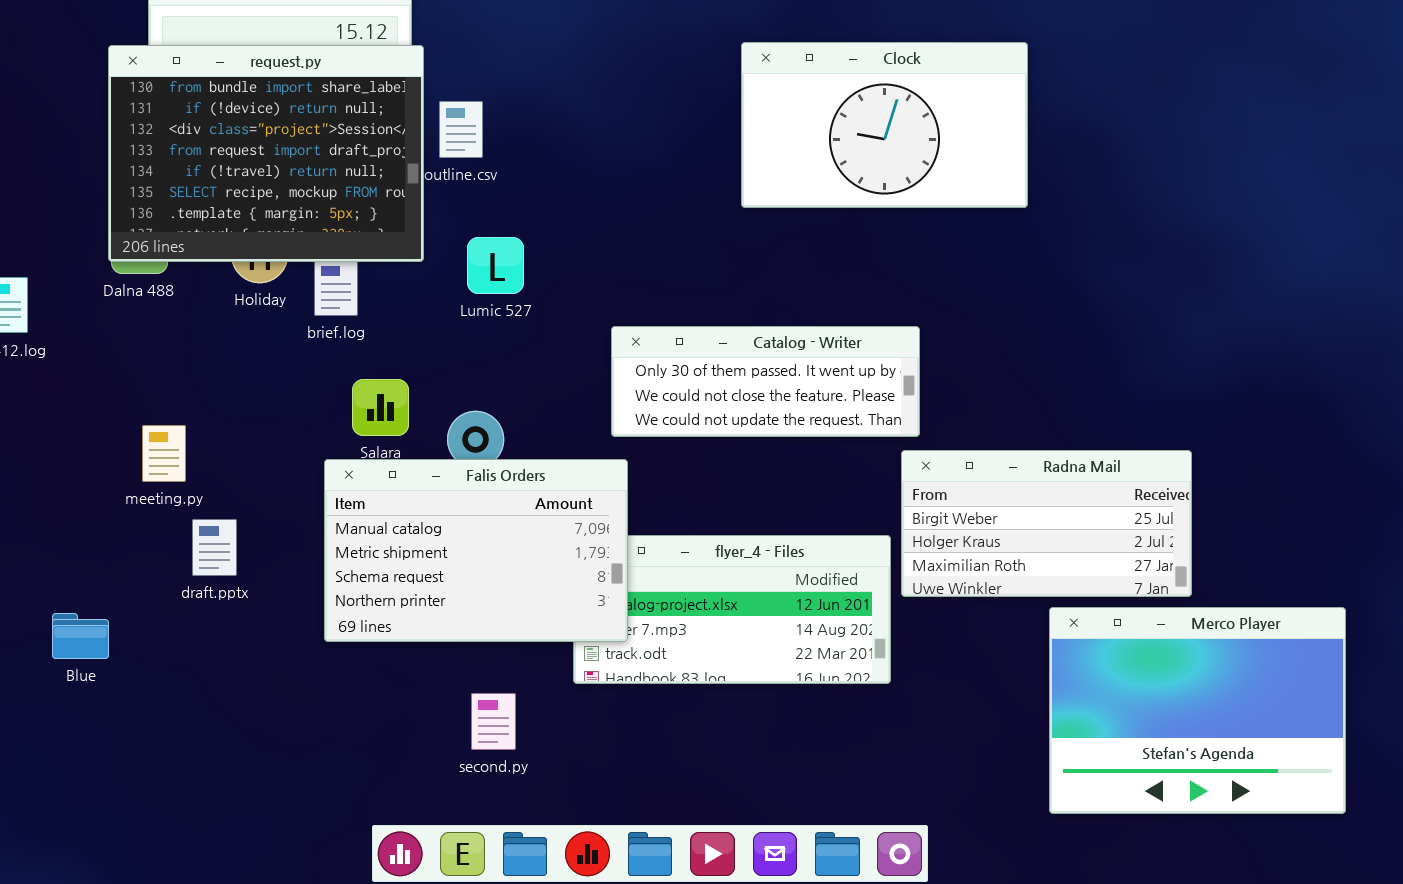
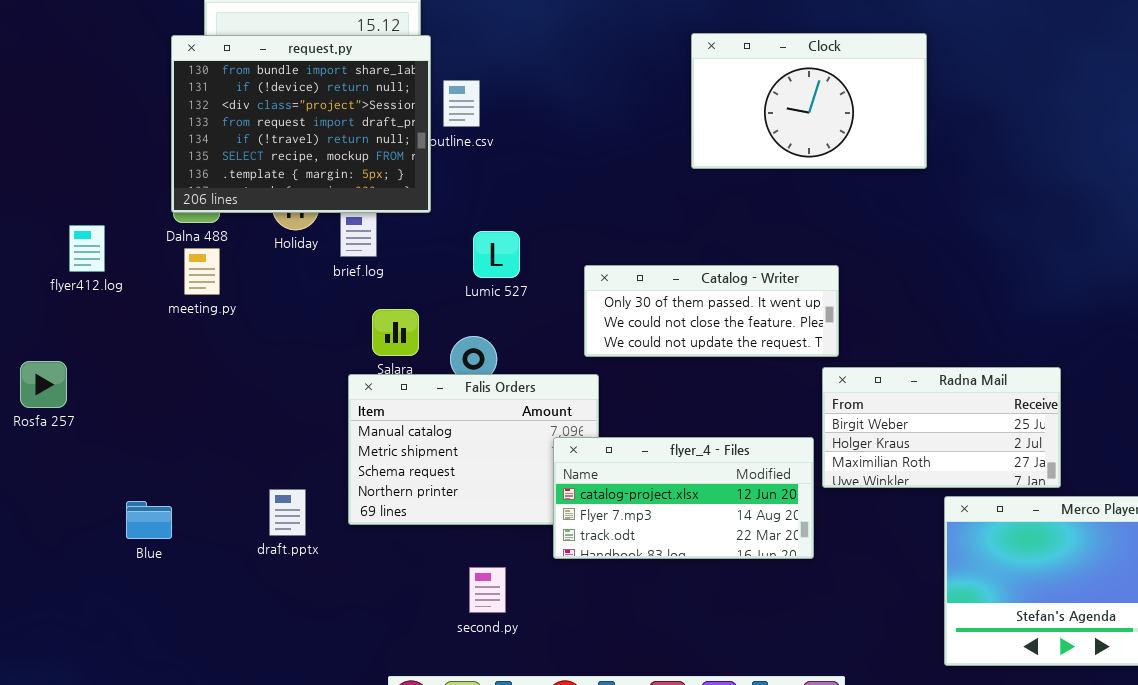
Lumic 527: [467,237,524,294] -> [473,231,520,278], moved
meeting.py: [142,425,186,482] -> [184,248,220,295], moved
draft.pptx: [192,519,237,576] -> [269,489,306,536], moved
flyer_4 - Files: [573,535,891,684] -> [553,437,814,559], raised

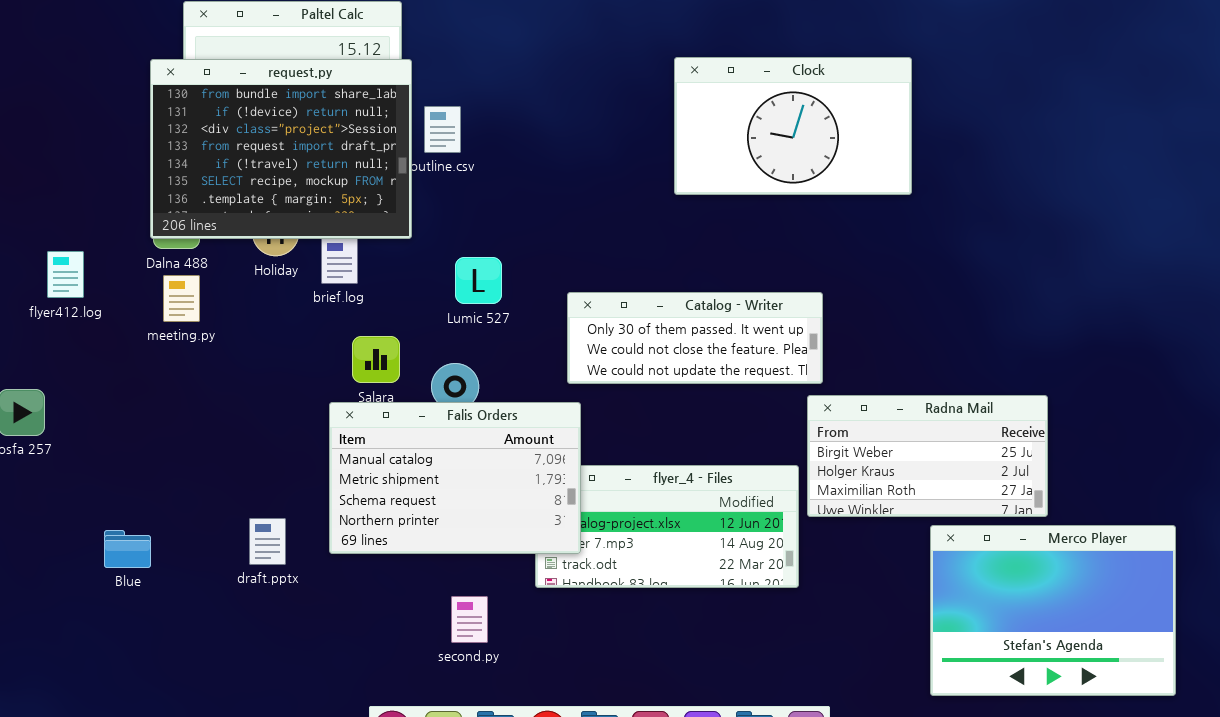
Falis Orders: [348,374,599,525] -> [329,402,581,554], raised

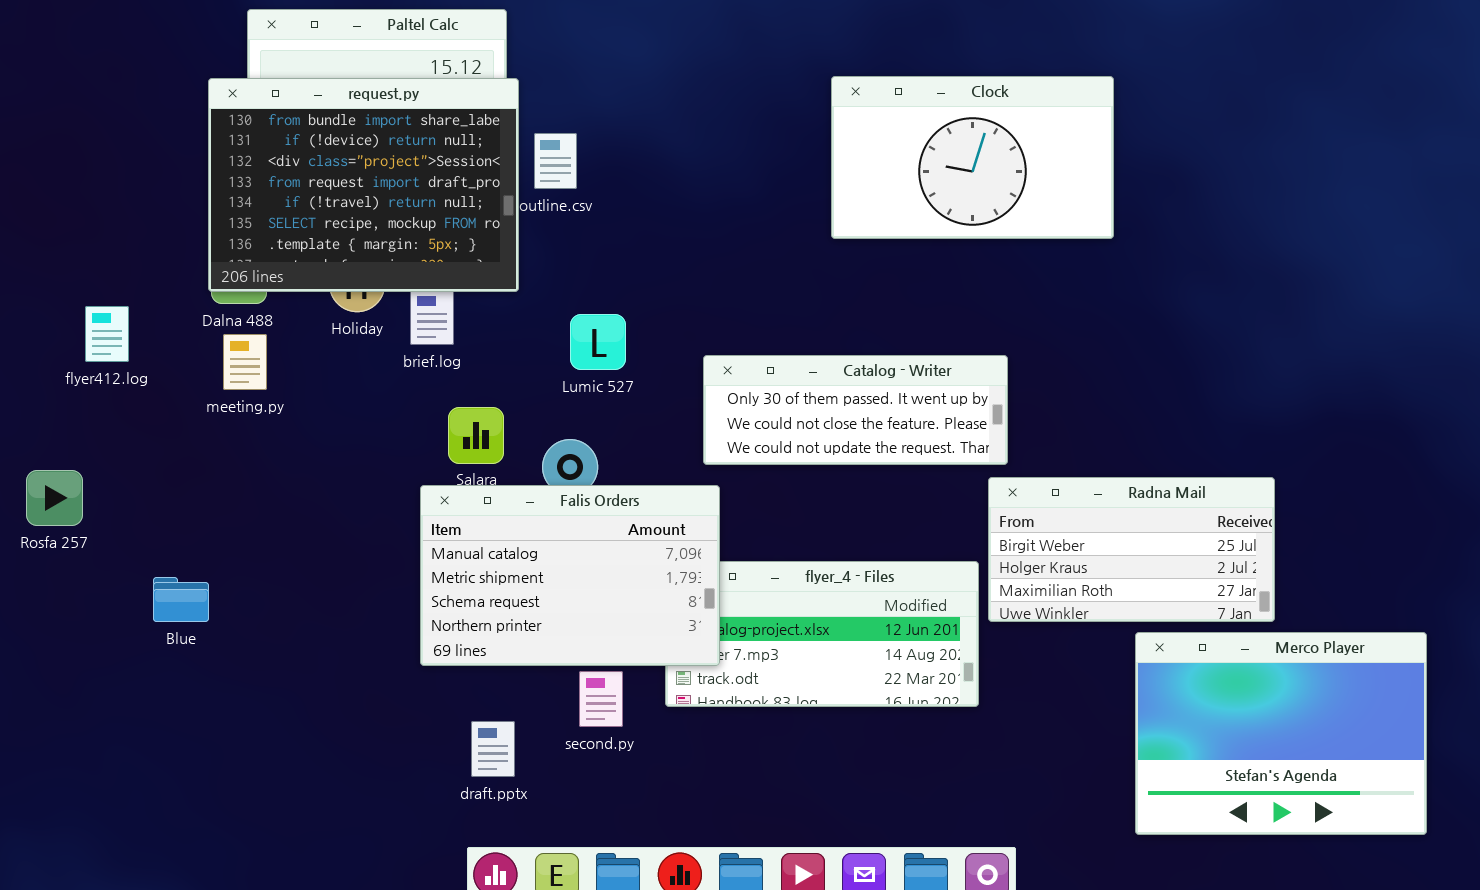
draft.pptx: [249,518,286,565] -> [471,721,515,777], moved
Blue: [104,530,151,568] -> [153,577,209,622], moved
second.py: [451,596,488,643] -> [579,671,623,727], moved

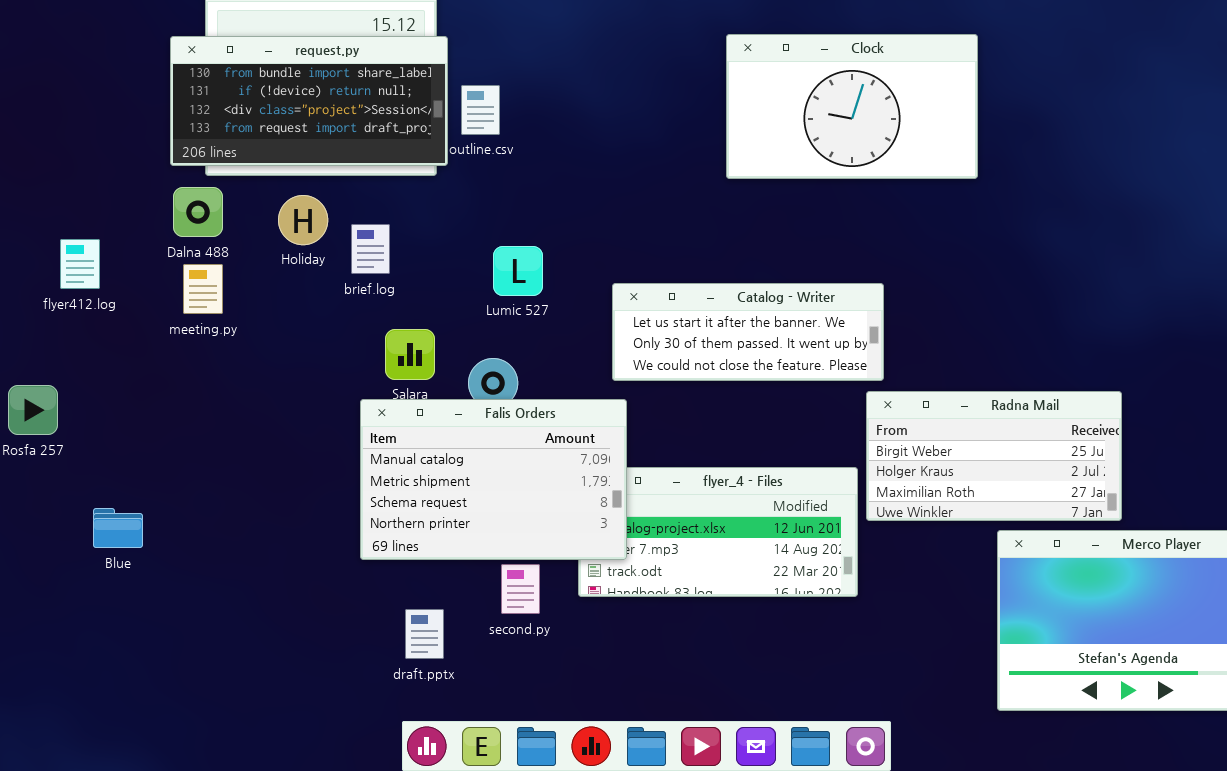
request.py: [208,78,519,292] -> [170,36,448,166], resized
Catalog - Writer: [703,355,1008,465] -> [612,283,884,381], scrolled up 1 row
Blue: [153,577,209,622] -> [93,508,143,548], moved

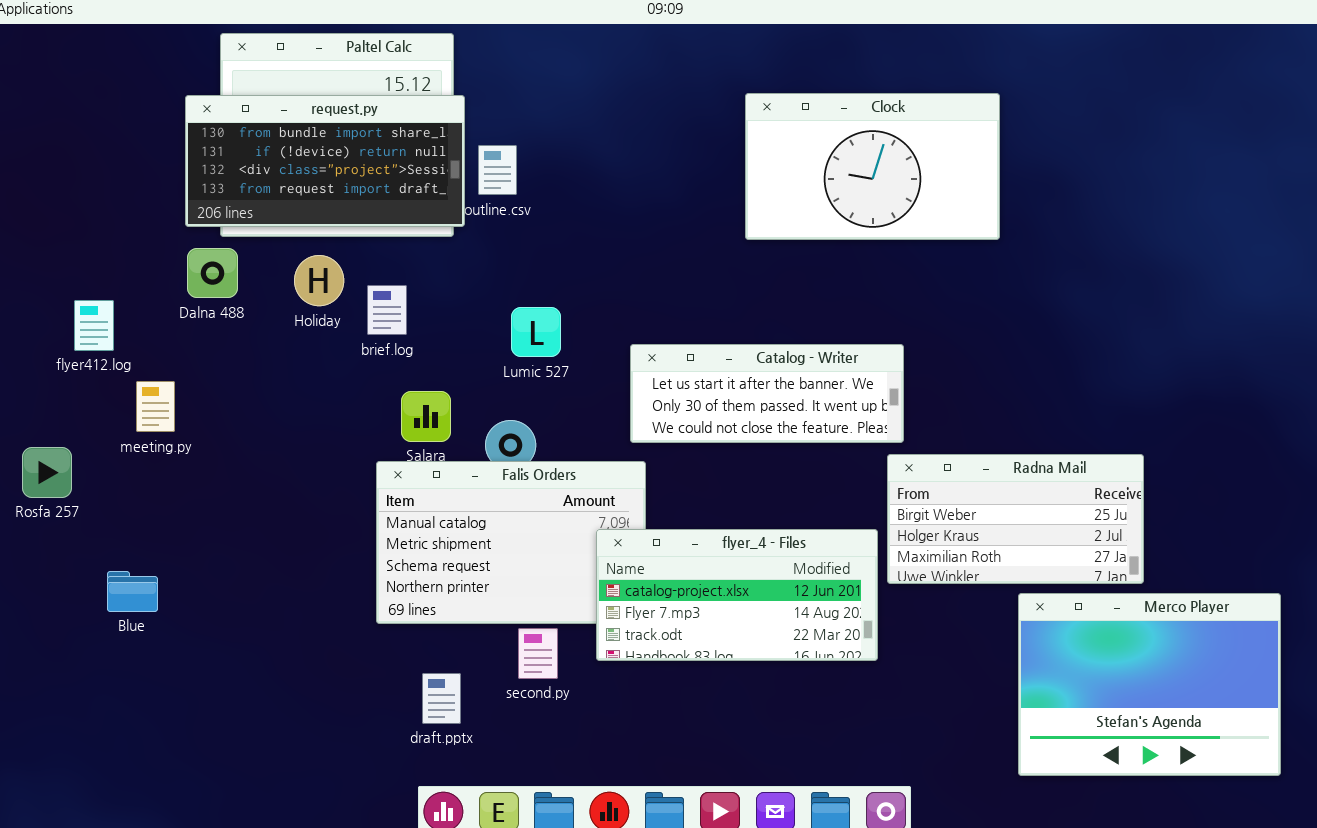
meeting.py: [183,264,223,314] -> [136,381,175,432], moved
flyer_4 - Files: [578,467,858,597] -> [596,529,878,661], raised

